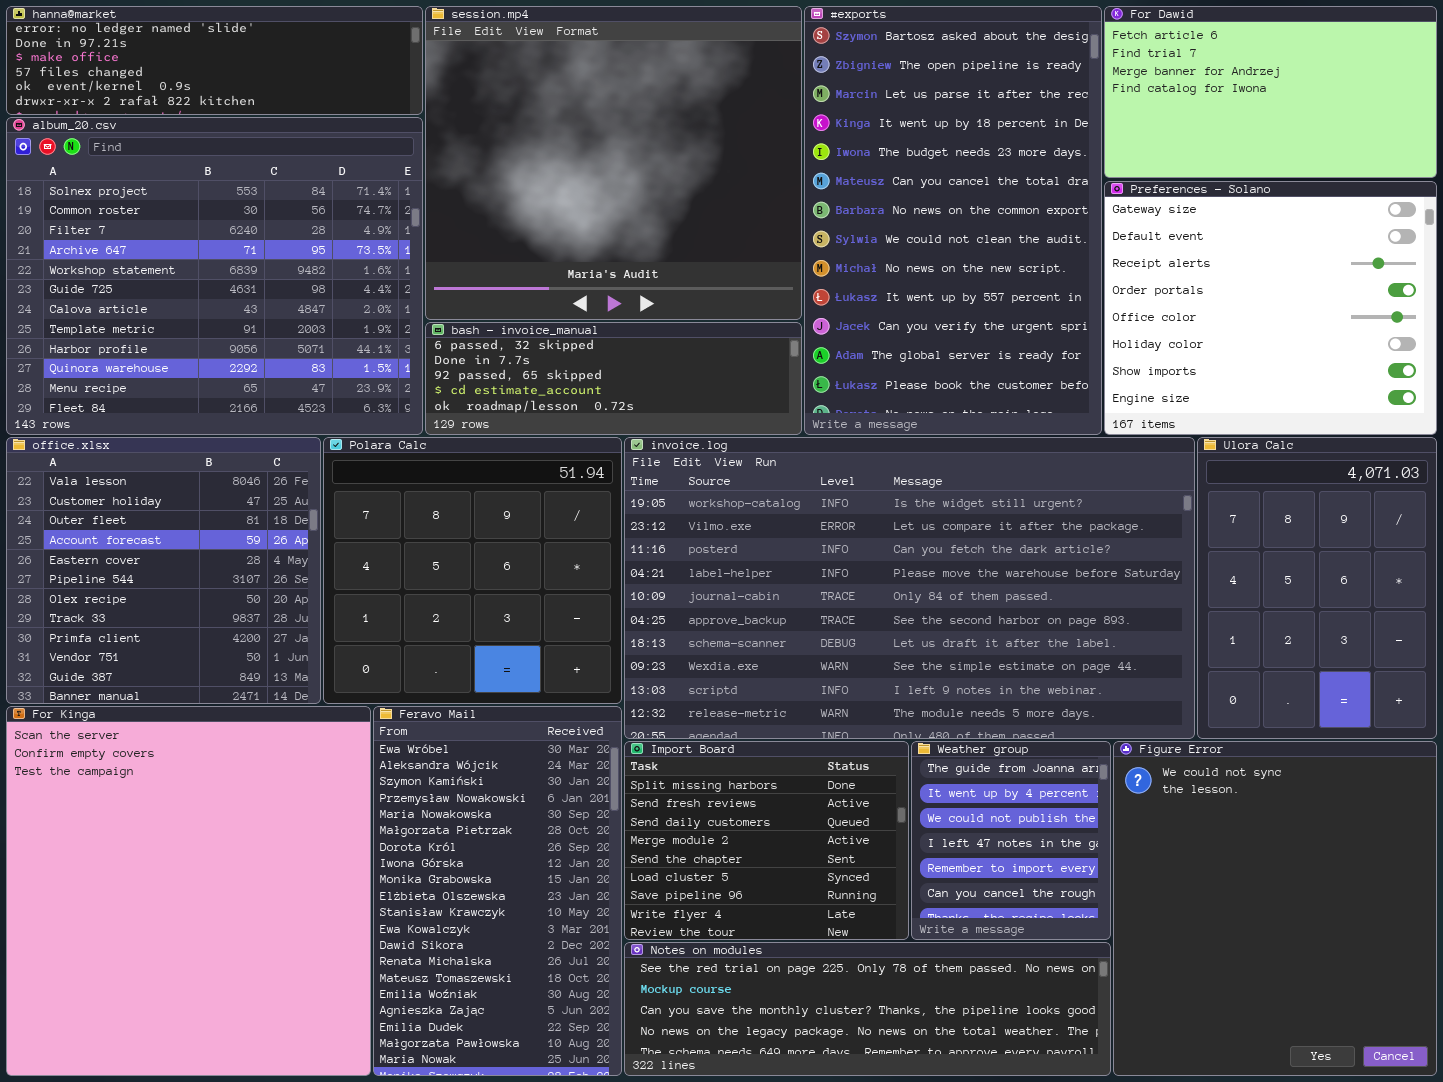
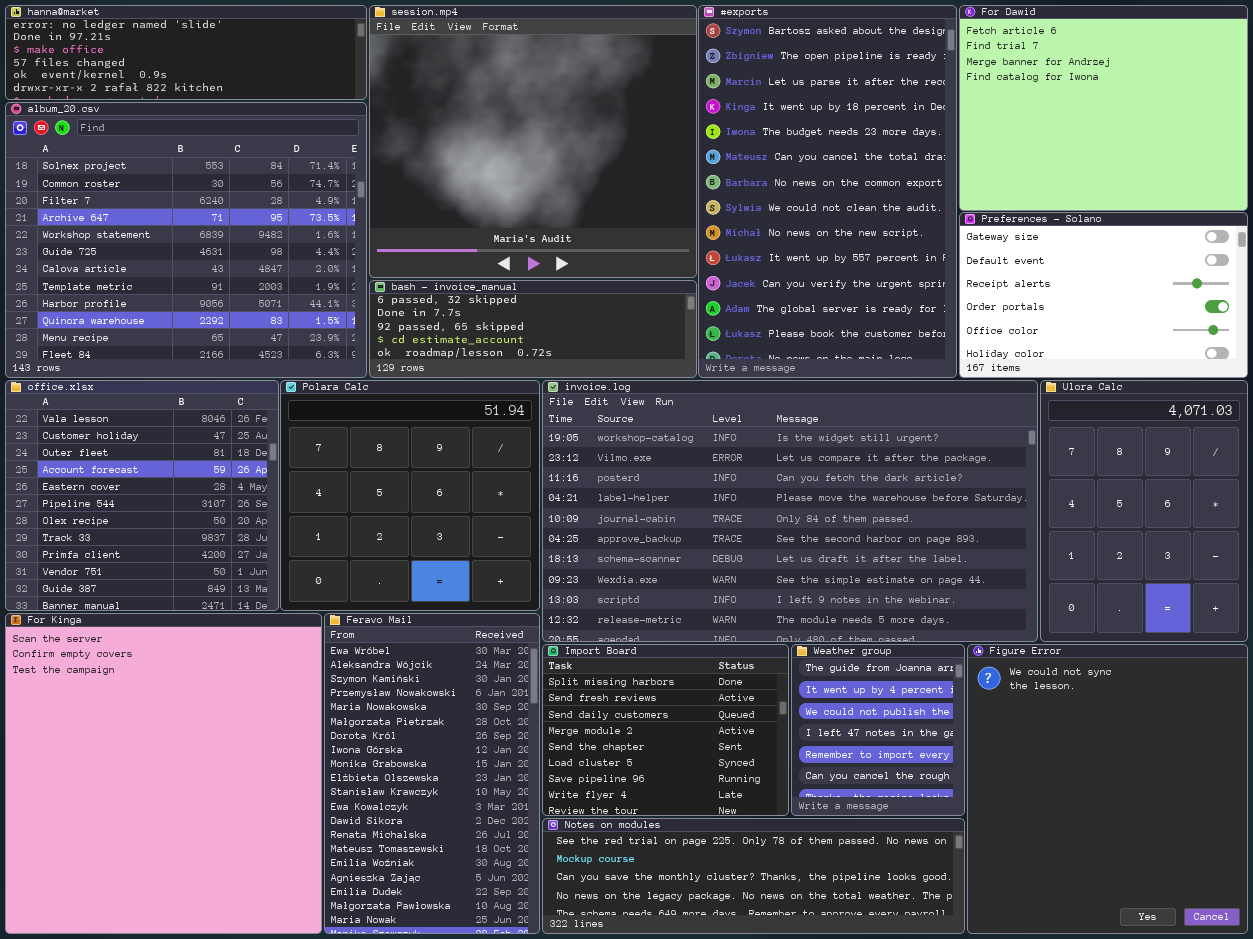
For Dawid: [1104,6,1437,178] -> [959,5,1248,211], resized
Preferences - Solano: [1104,181,1437,435] -> [959,212,1248,378], resized

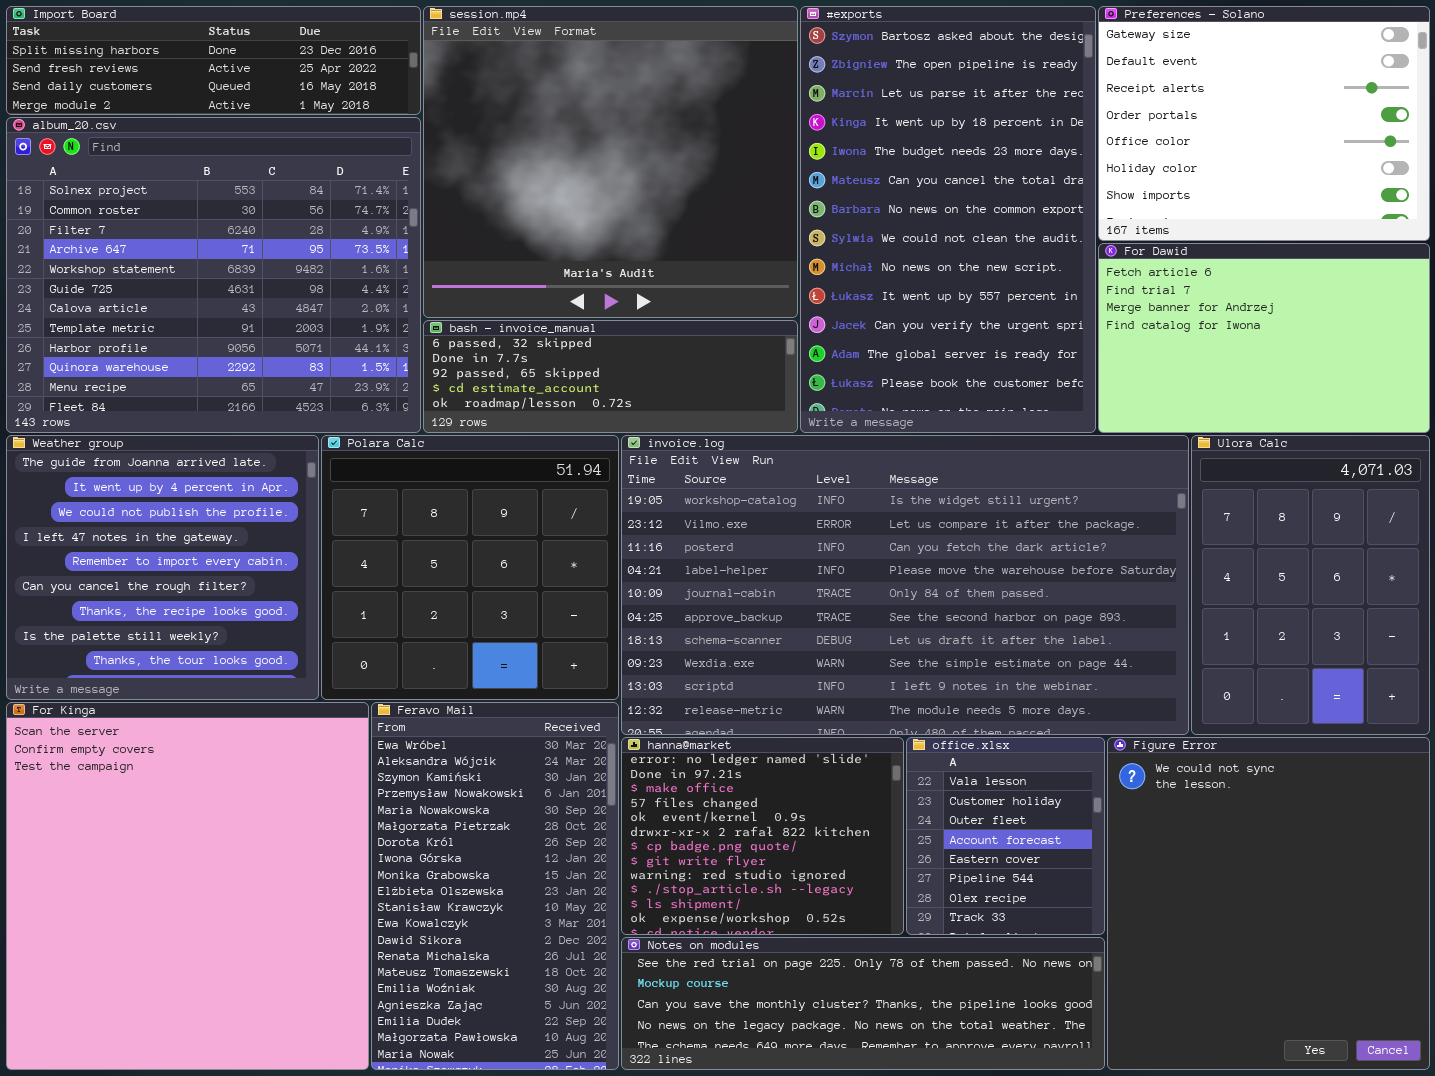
hanna@market: [5,5,367,100] -> [621,737,904,935], moved, resized
For Dawid: [959,5,1248,211] -> [1098,243,1430,433], moved, resized
Preferences - Solano: [959,212,1248,378] -> [1098,6,1430,241], moved, resized
office.xlsx: [5,380,279,611] -> [906,737,1105,935], moved, resized
Import Board: [542,644,789,816] -> [6,6,421,115], moved, resized
Weather group: [791,644,965,816] -> [6,435,319,700], moved, resized

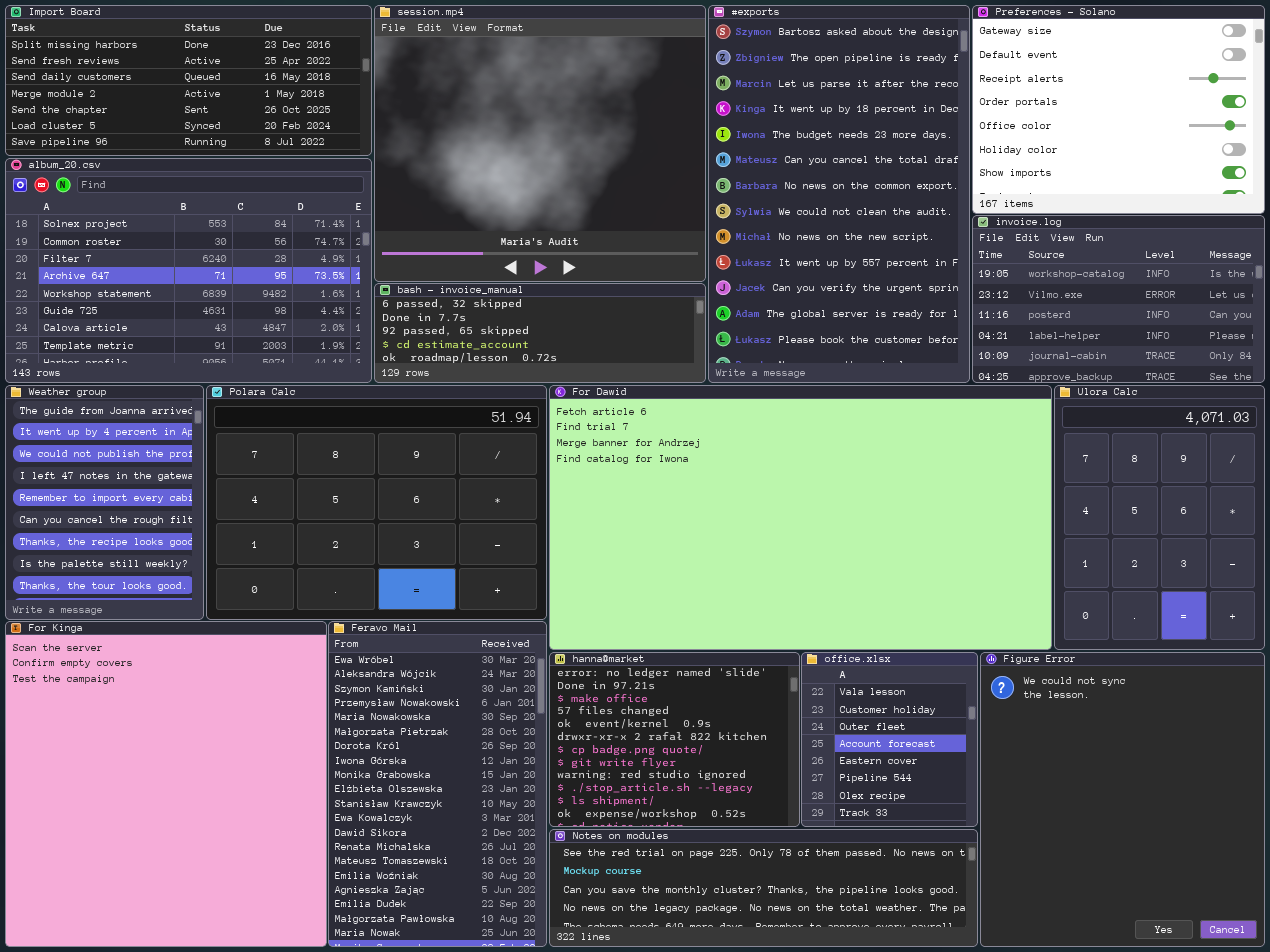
Import Board: [6,6,421,115] -> [5,5,372,156], resized
album_20.csv: [6,117,421,433] -> [5,158,372,383], resized
For Dawid: [1098,243,1430,433] -> [549,385,1052,650], moved, resized
Weather group: [6,435,319,700] -> [5,385,204,620], resized
Polara Calc: [321,435,619,700] -> [206,385,547,620], resized
invoice.log: [621,435,1189,735] -> [972,215,1265,383], moved, resized

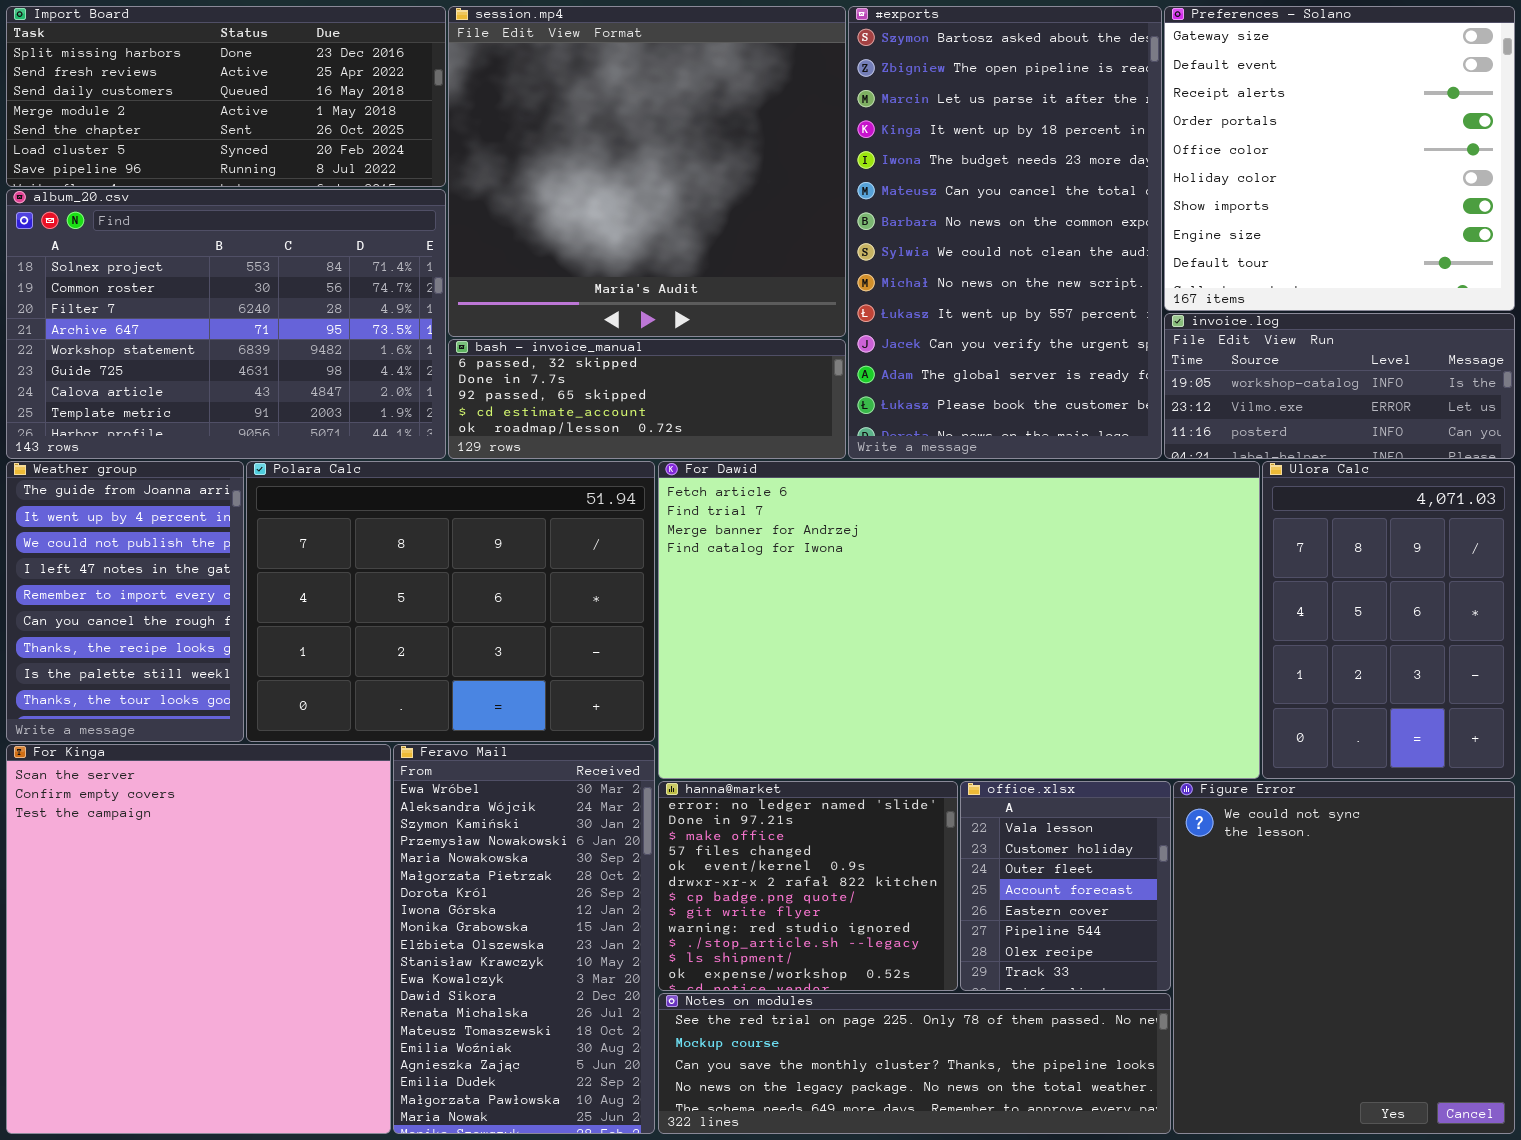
Preferences - Solano: [972,5,1265,214] -> [1164,6,1515,311], resized
invoice.log: [972,215,1265,383] -> [1164,313,1515,459], resized

